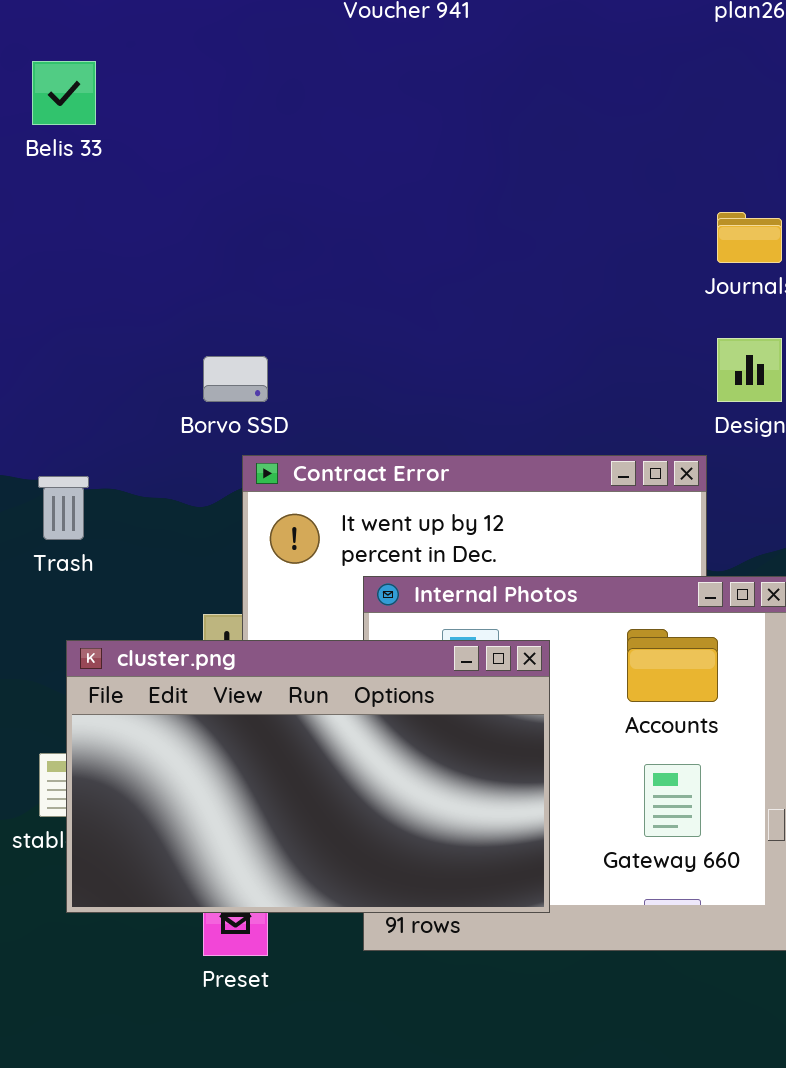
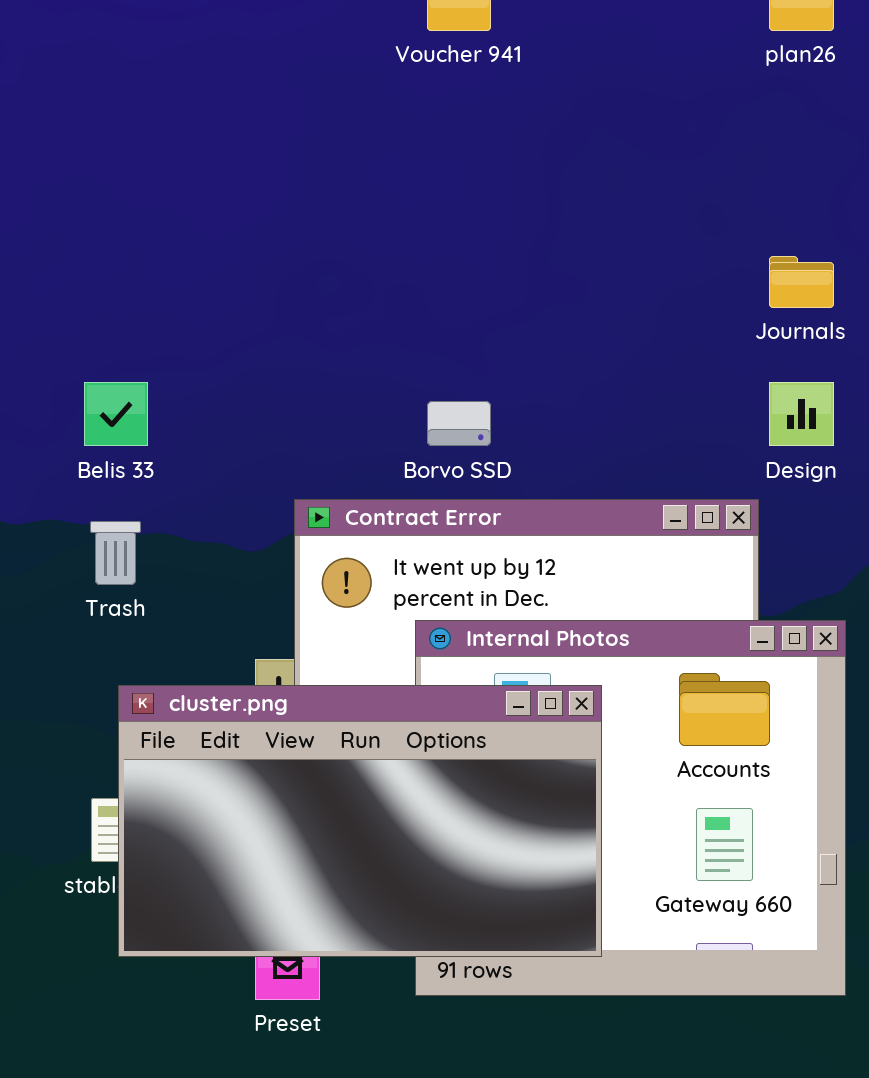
Belis 33: [32,61,96,125] -> [84,382,148,446], moved
Borvo SSD: [203,356,268,402] -> [427,401,491,446], moved

